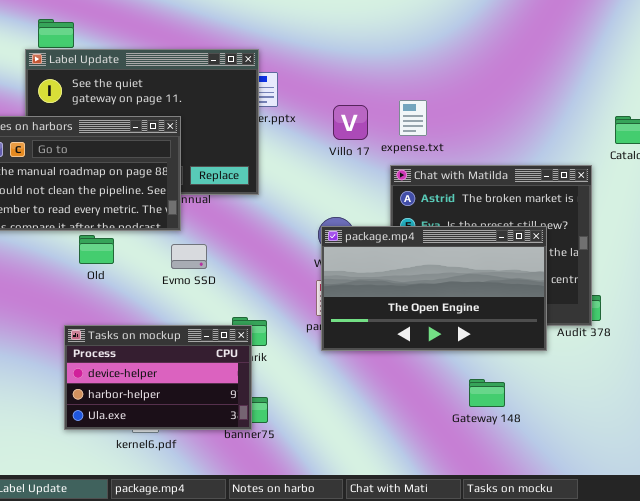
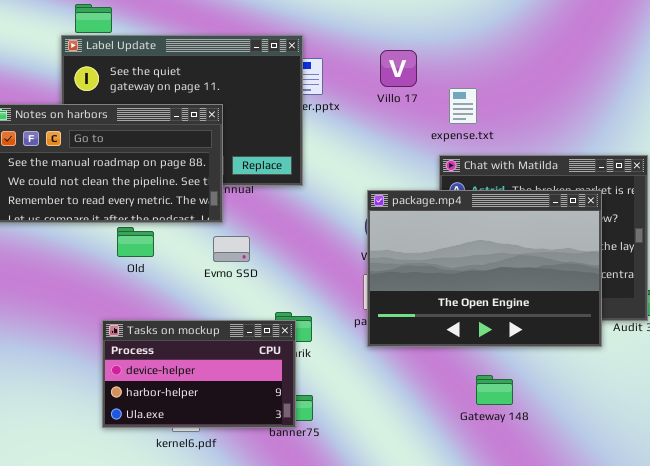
Villo 17: [333,105,368,140] -> [380,50,417,87], moved
package.mp4: [321,226,547,351] -> [367,190,602,347], resized
Gateway 148: [469,379,505,407] -> [476,375,513,405], moved

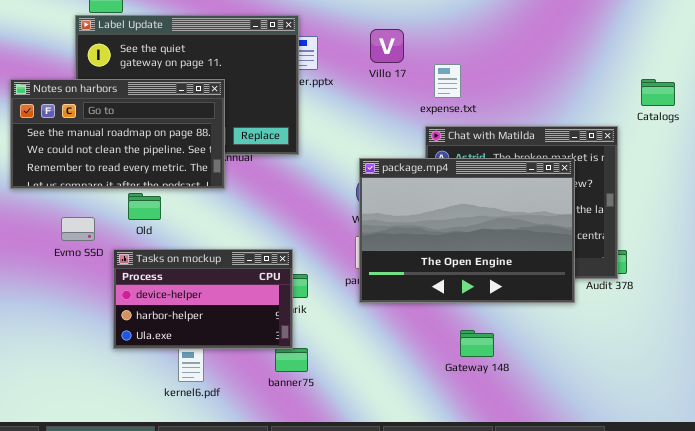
Evmo SSD: [213,236,250,262] -> [61,217,95,241], moved
Tasks on mockup: [102,320,296,428] -> [113,249,293,349], moved

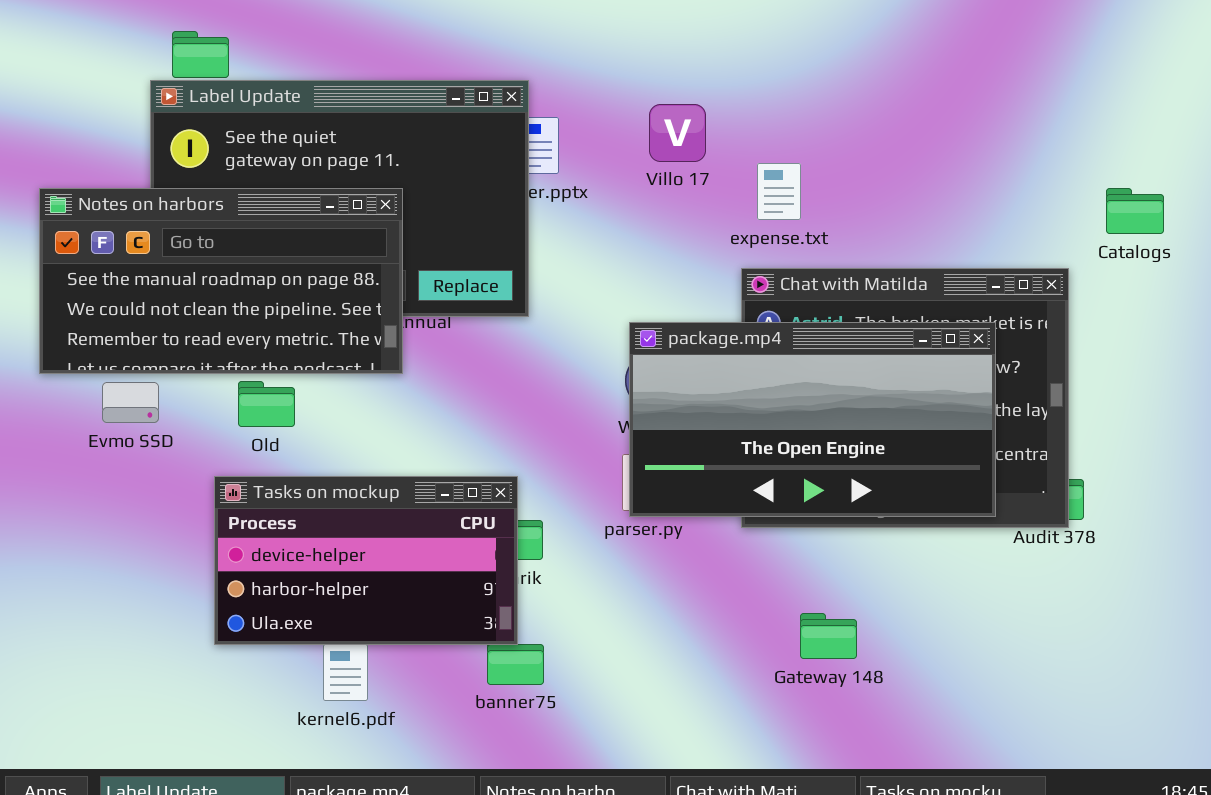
package.mp4: [359,158,575,303] -> [629,322,996,517], resized
Evmo SSD: [61,217,95,241] -> [102,382,159,423], moved

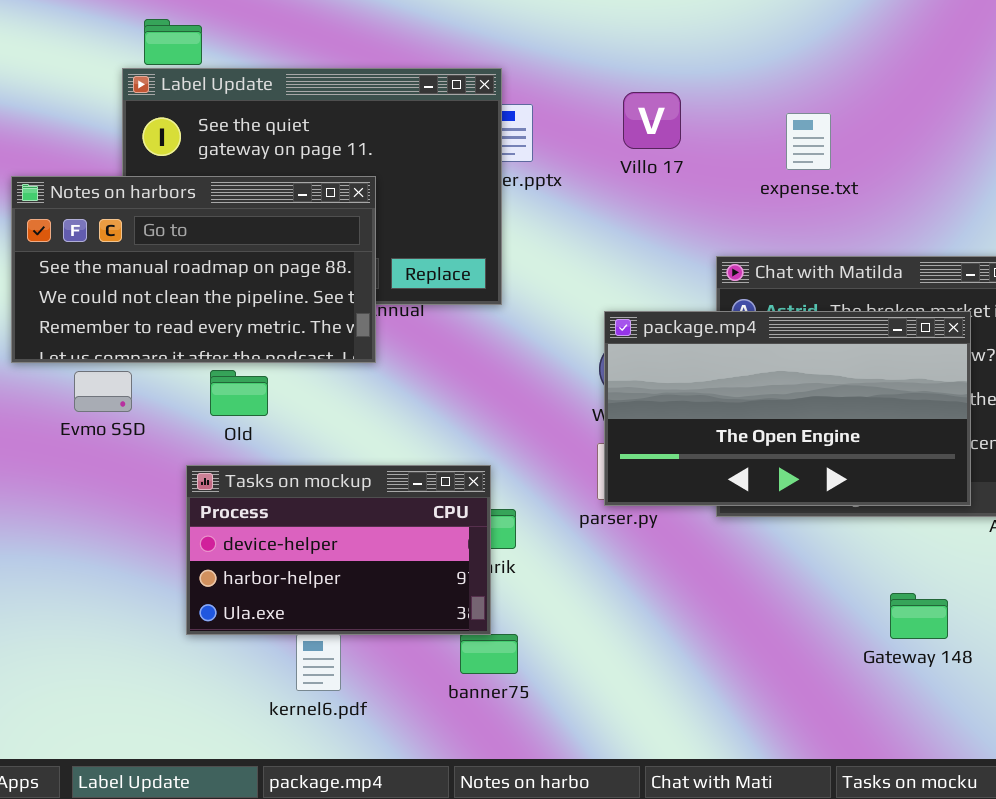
expense.txt: [757,163,801,220] -> [786,113,831,170], moved
Gateway 148: [800,613,857,659] -> [890,593,948,639], moved

